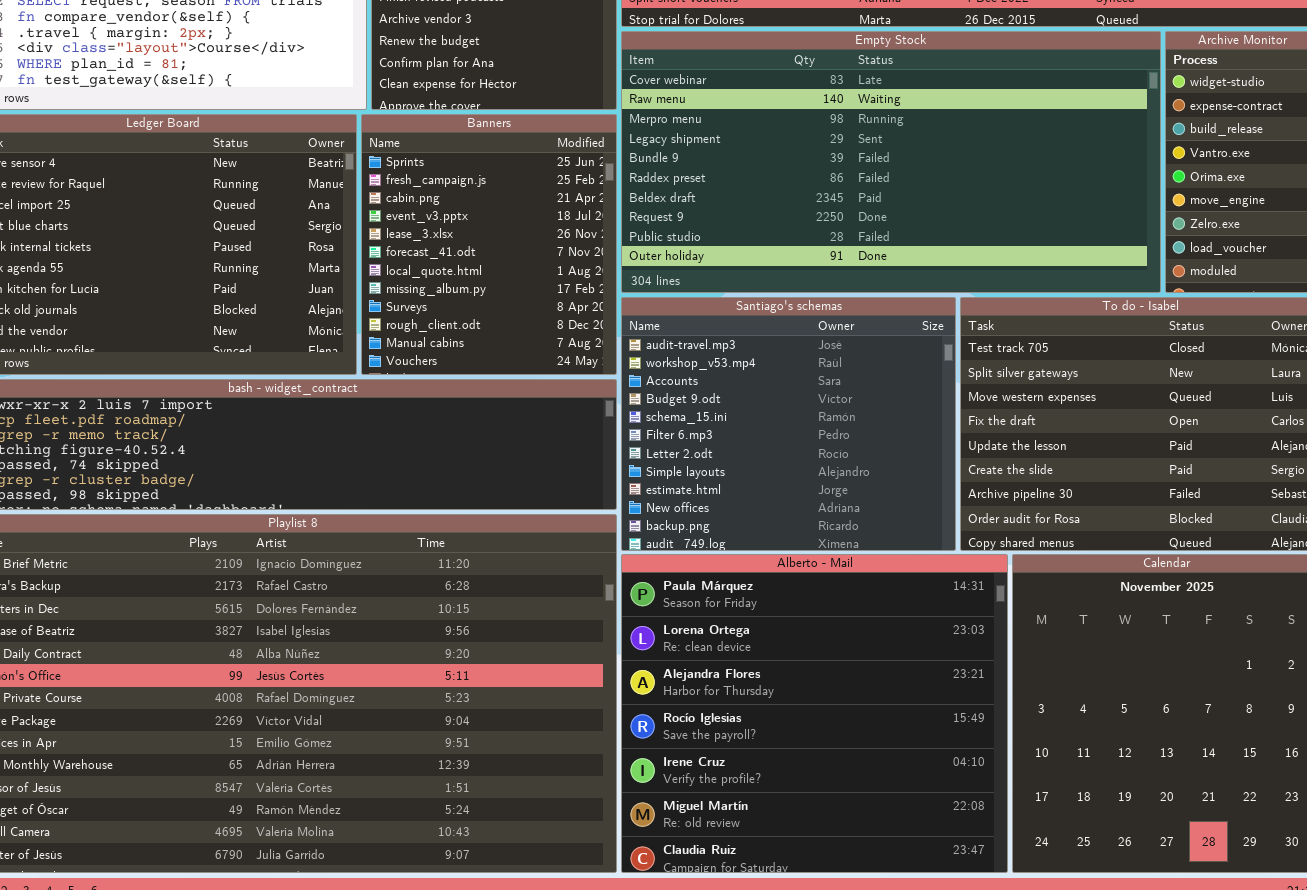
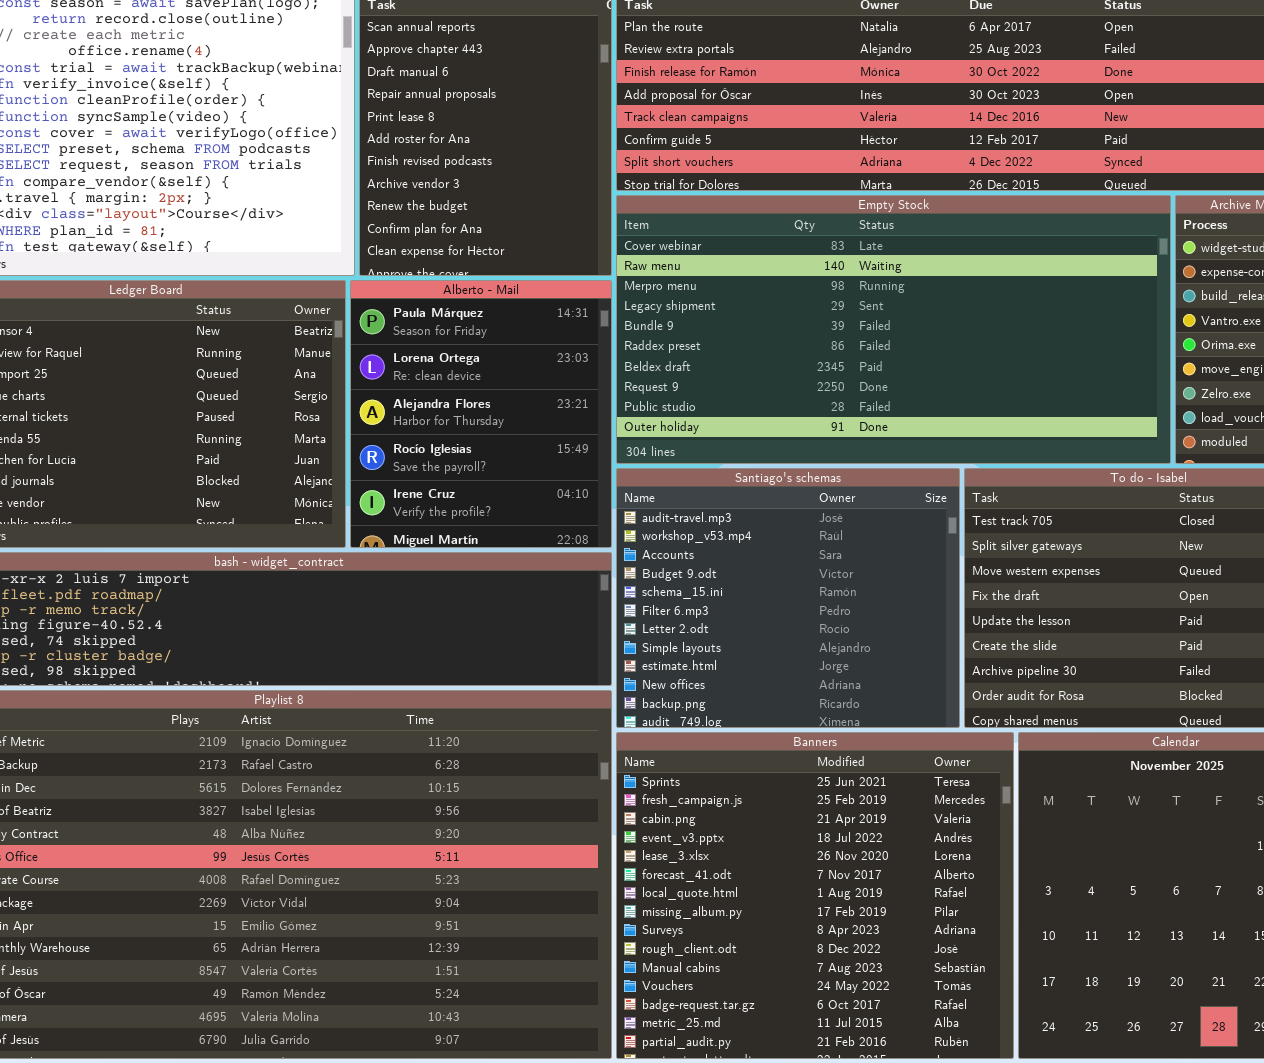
Banners: [361,114,617,375] -> [616,732,1014,1059], moved, resized
Alberto - Mail: [621,554,1008,873] -> [350,280,612,548], moved, resized

